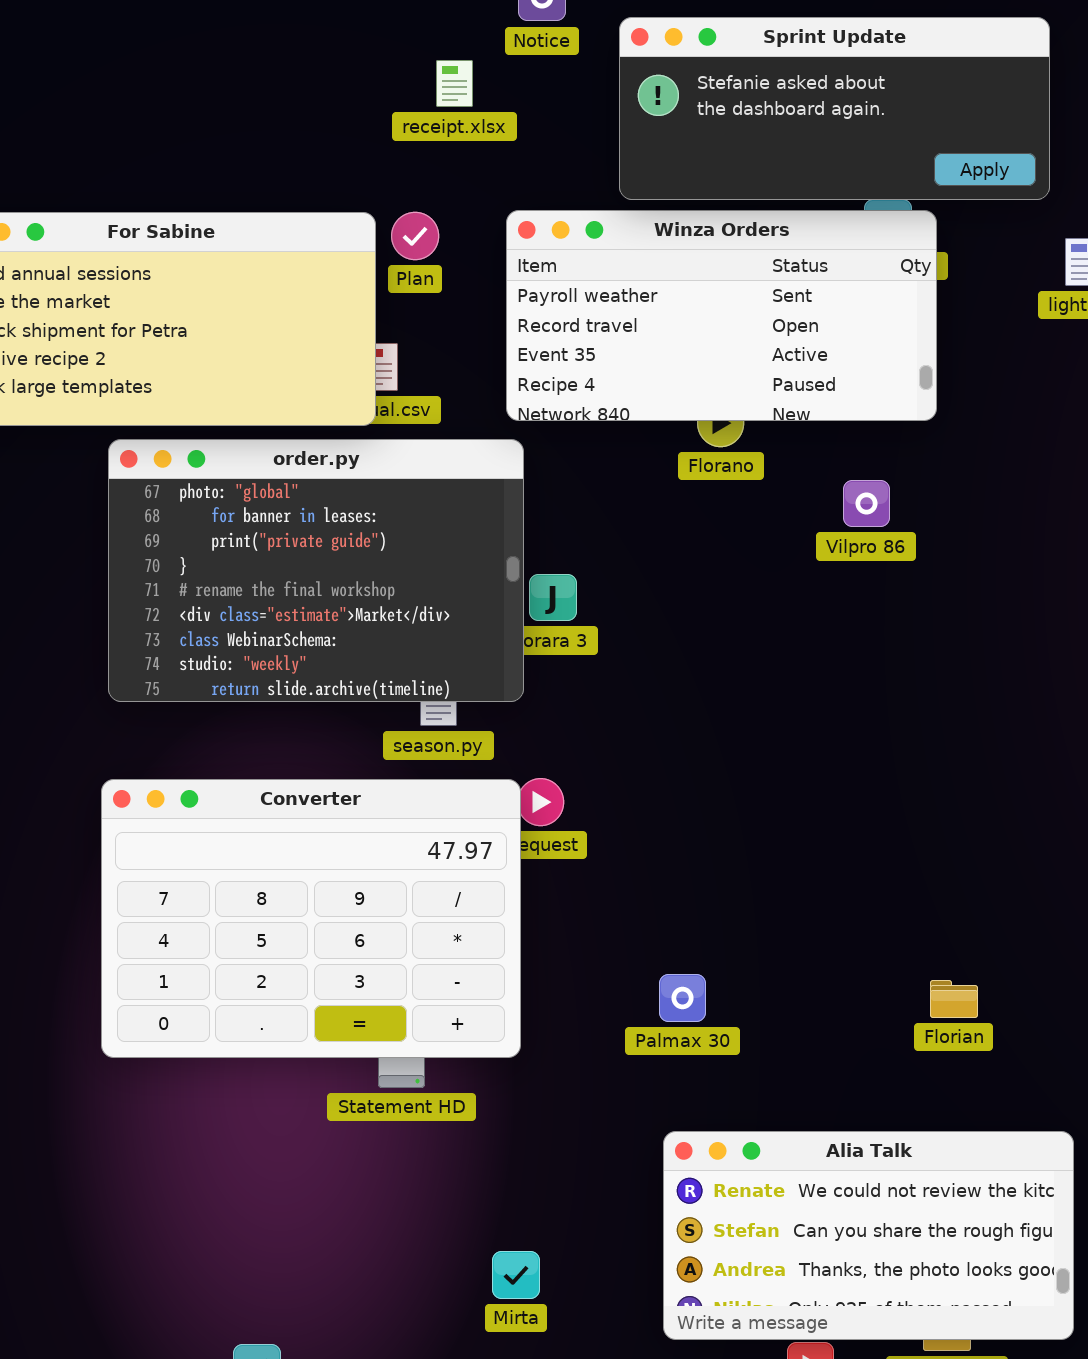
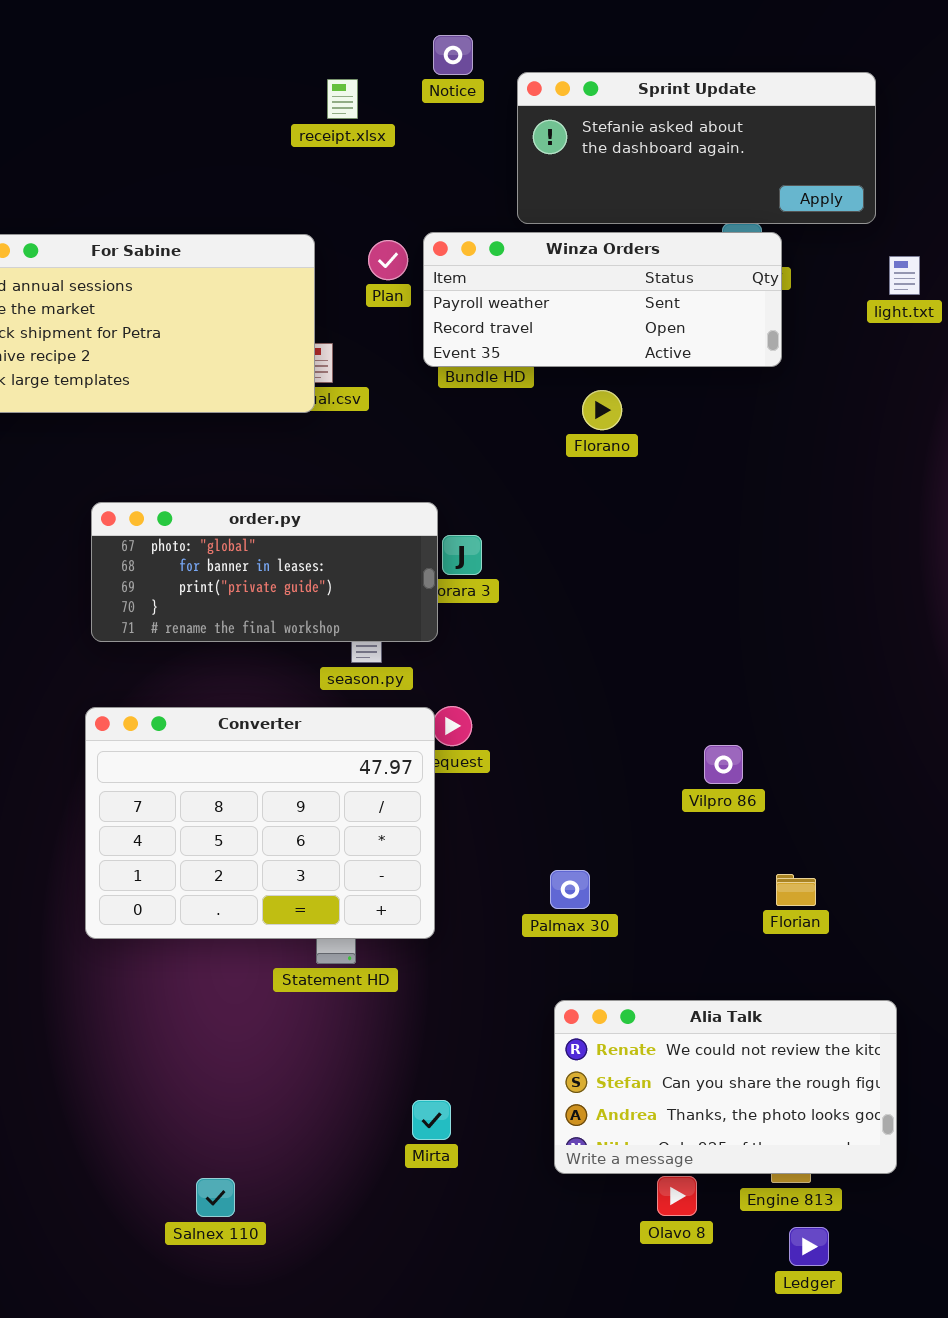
receipt.xlsx: [436,60,473,107] -> [327,79,358,119], moved
Winza Orders: [506,210,937,421] -> [423,232,782,367], resized
Plan: [391,212,439,260] -> [368,240,408,280], moved
order.py: [108,439,524,702] -> [91,502,438,642], resized
Vilpro 86: [843,480,890,527] -> [704,745,743,784], moved

